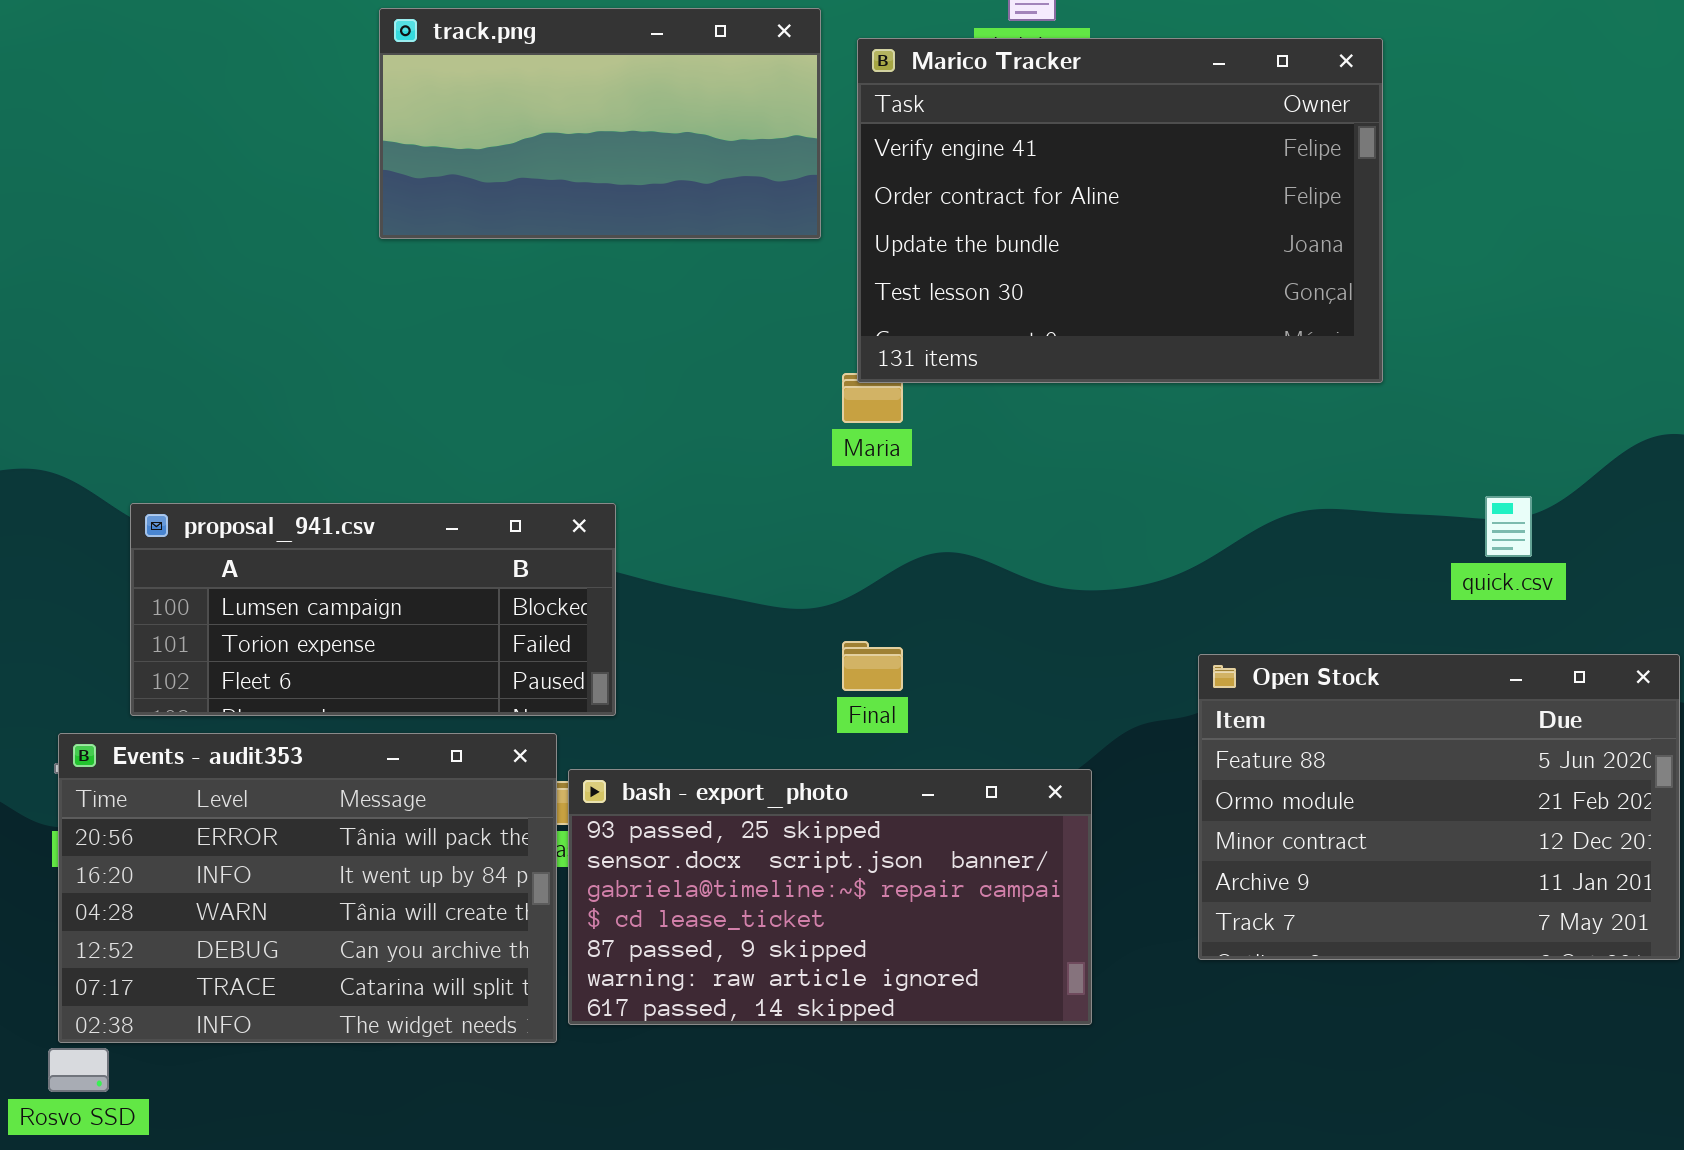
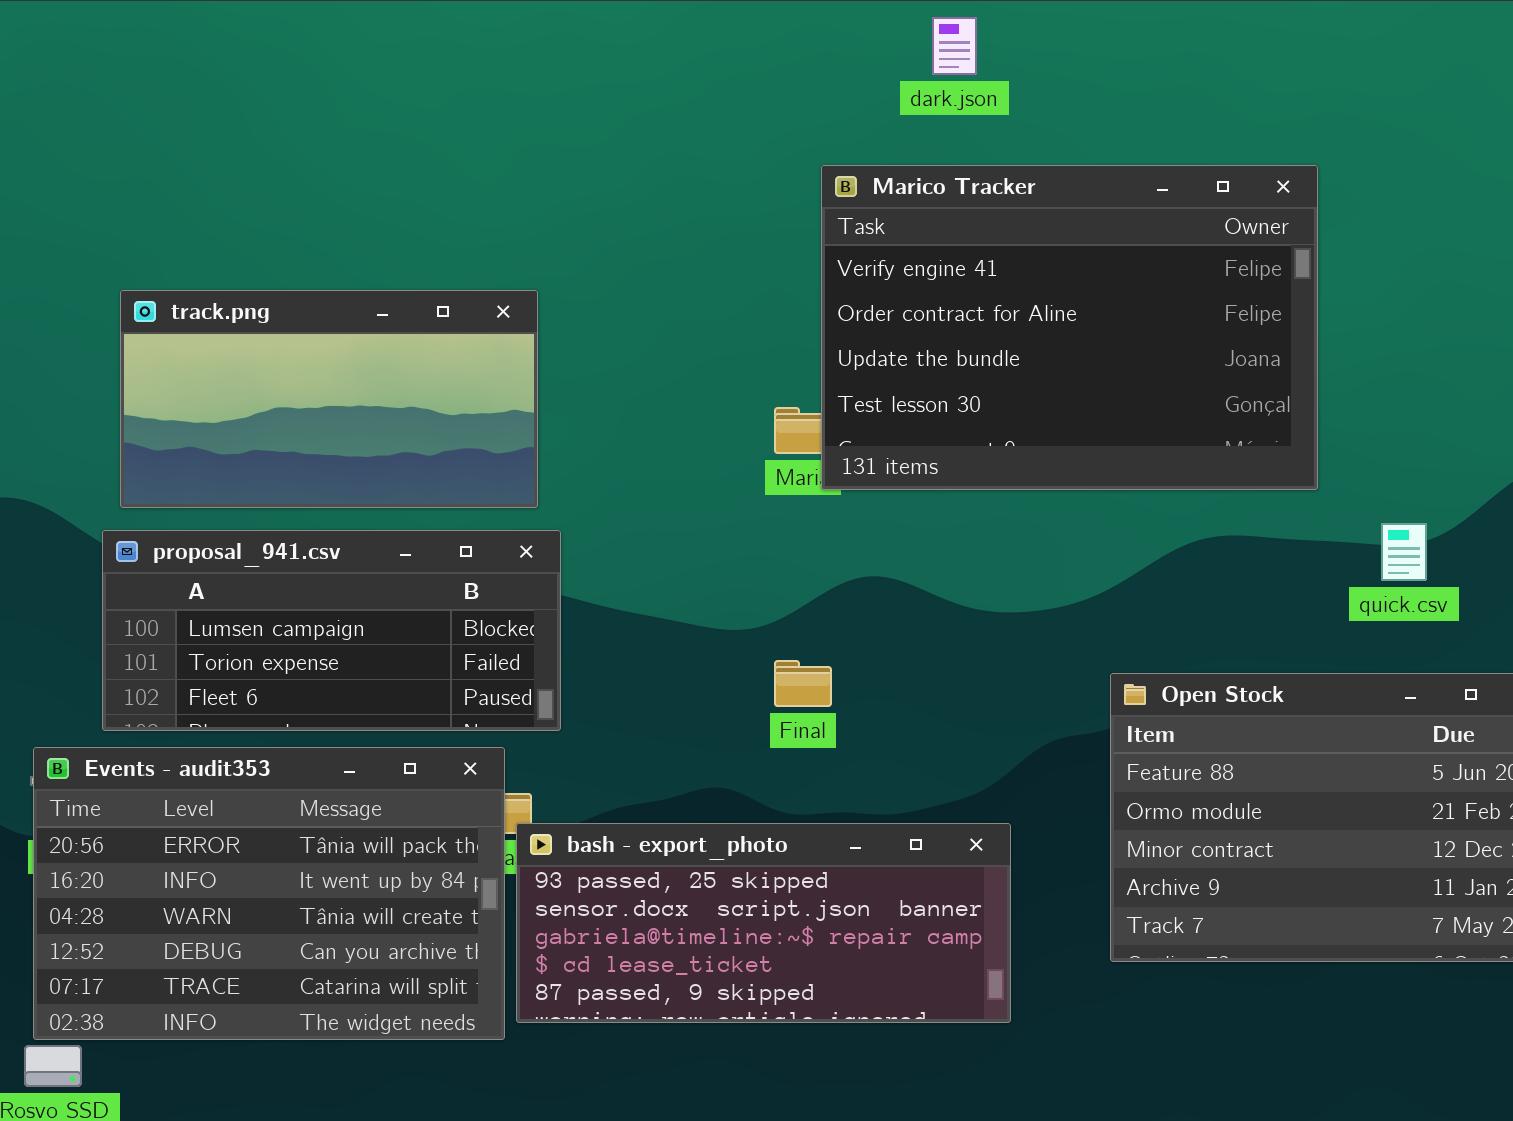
track.png: [379,8,821,239] -> [120,290,538,508], moved
Marico Tracker: [857,38,1383,383] -> [821,165,1318,490], moved
bash - export_photo: [568,769,1092,1025] -> [516,823,1011,1023], resized

